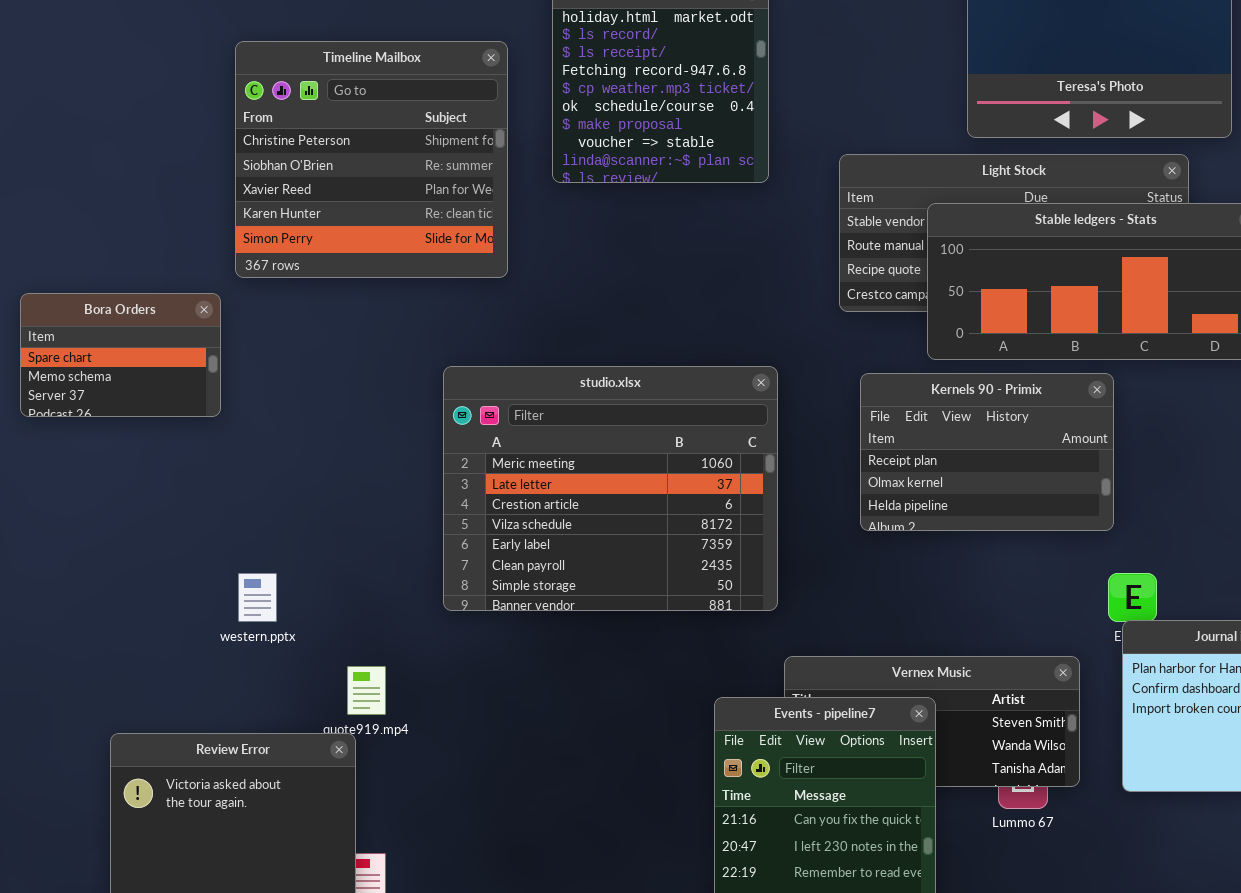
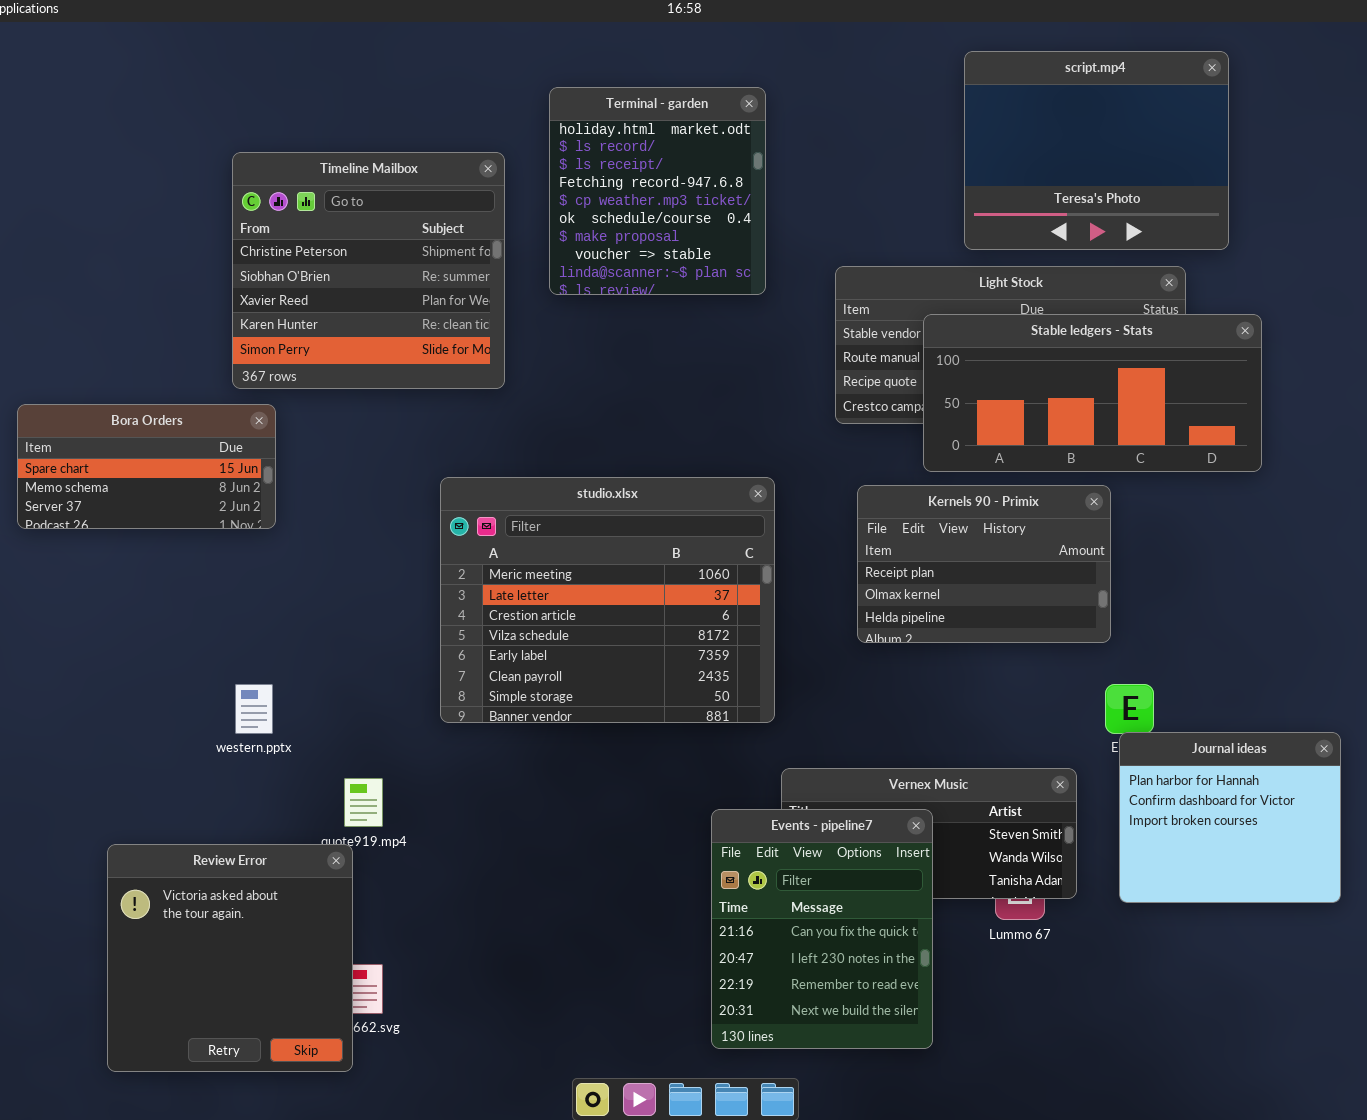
Bora Orders: [20,293,221,417] -> [17,404,276,529], resized

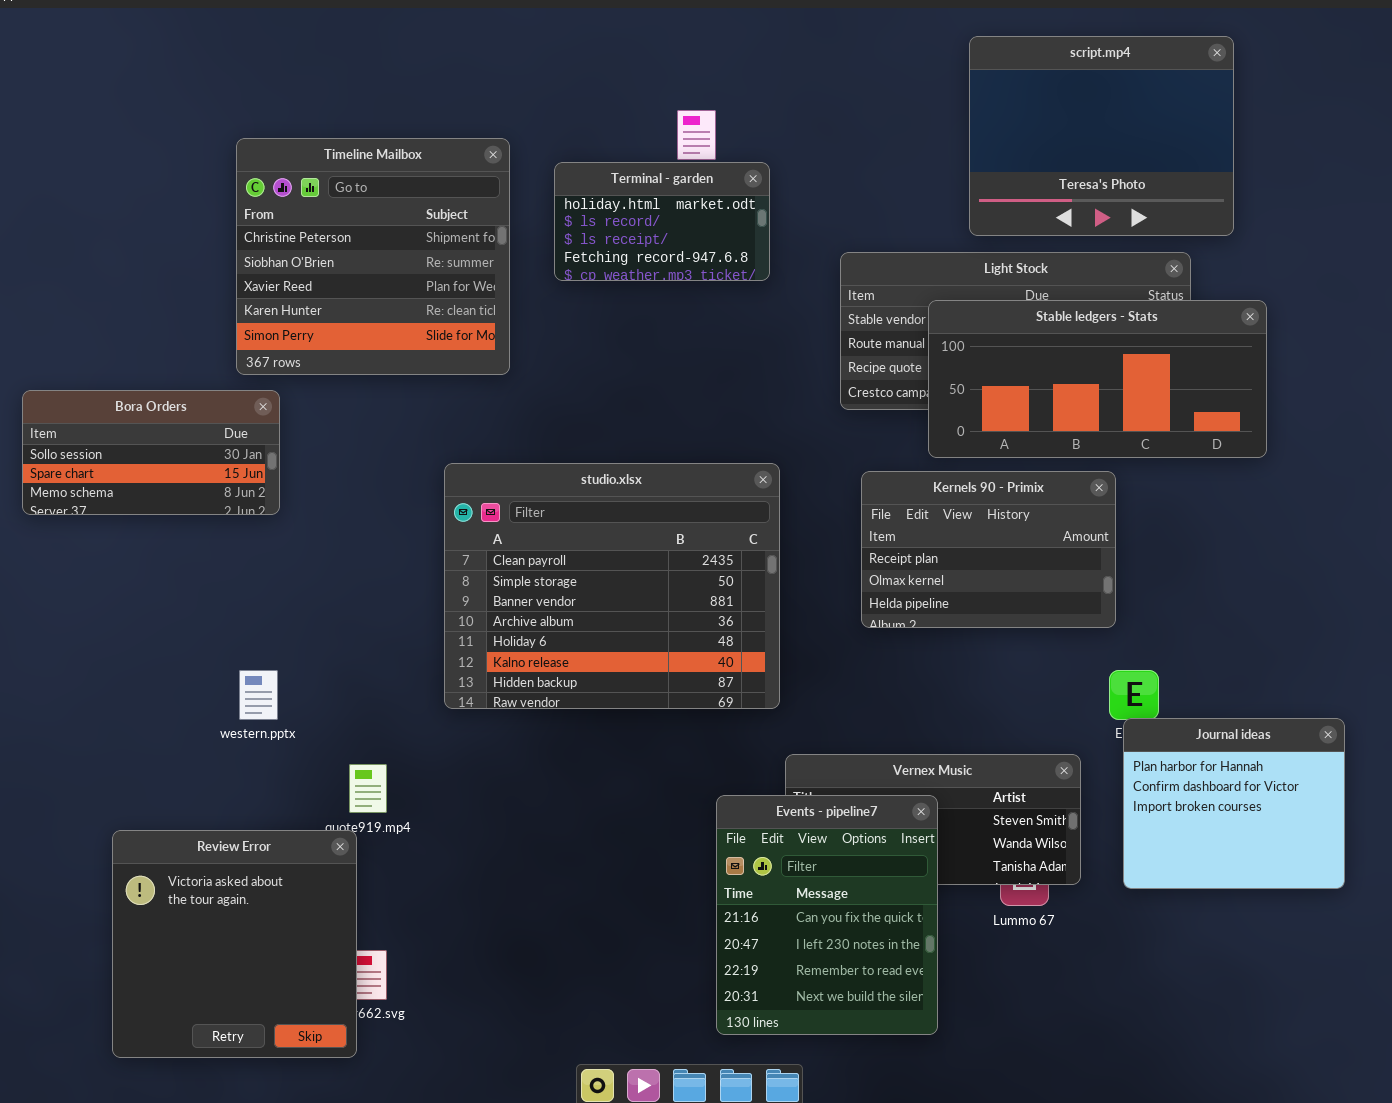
Terminal - garden: [549,87,766,295] -> [554,162,770,281], resized
Bora Orders: [17,404,276,529] -> [22,390,280,515], scrolled up 1 row
studio.xlsx: [440,477,775,723] -> [444,463,780,709], scrolled down 5 rows

